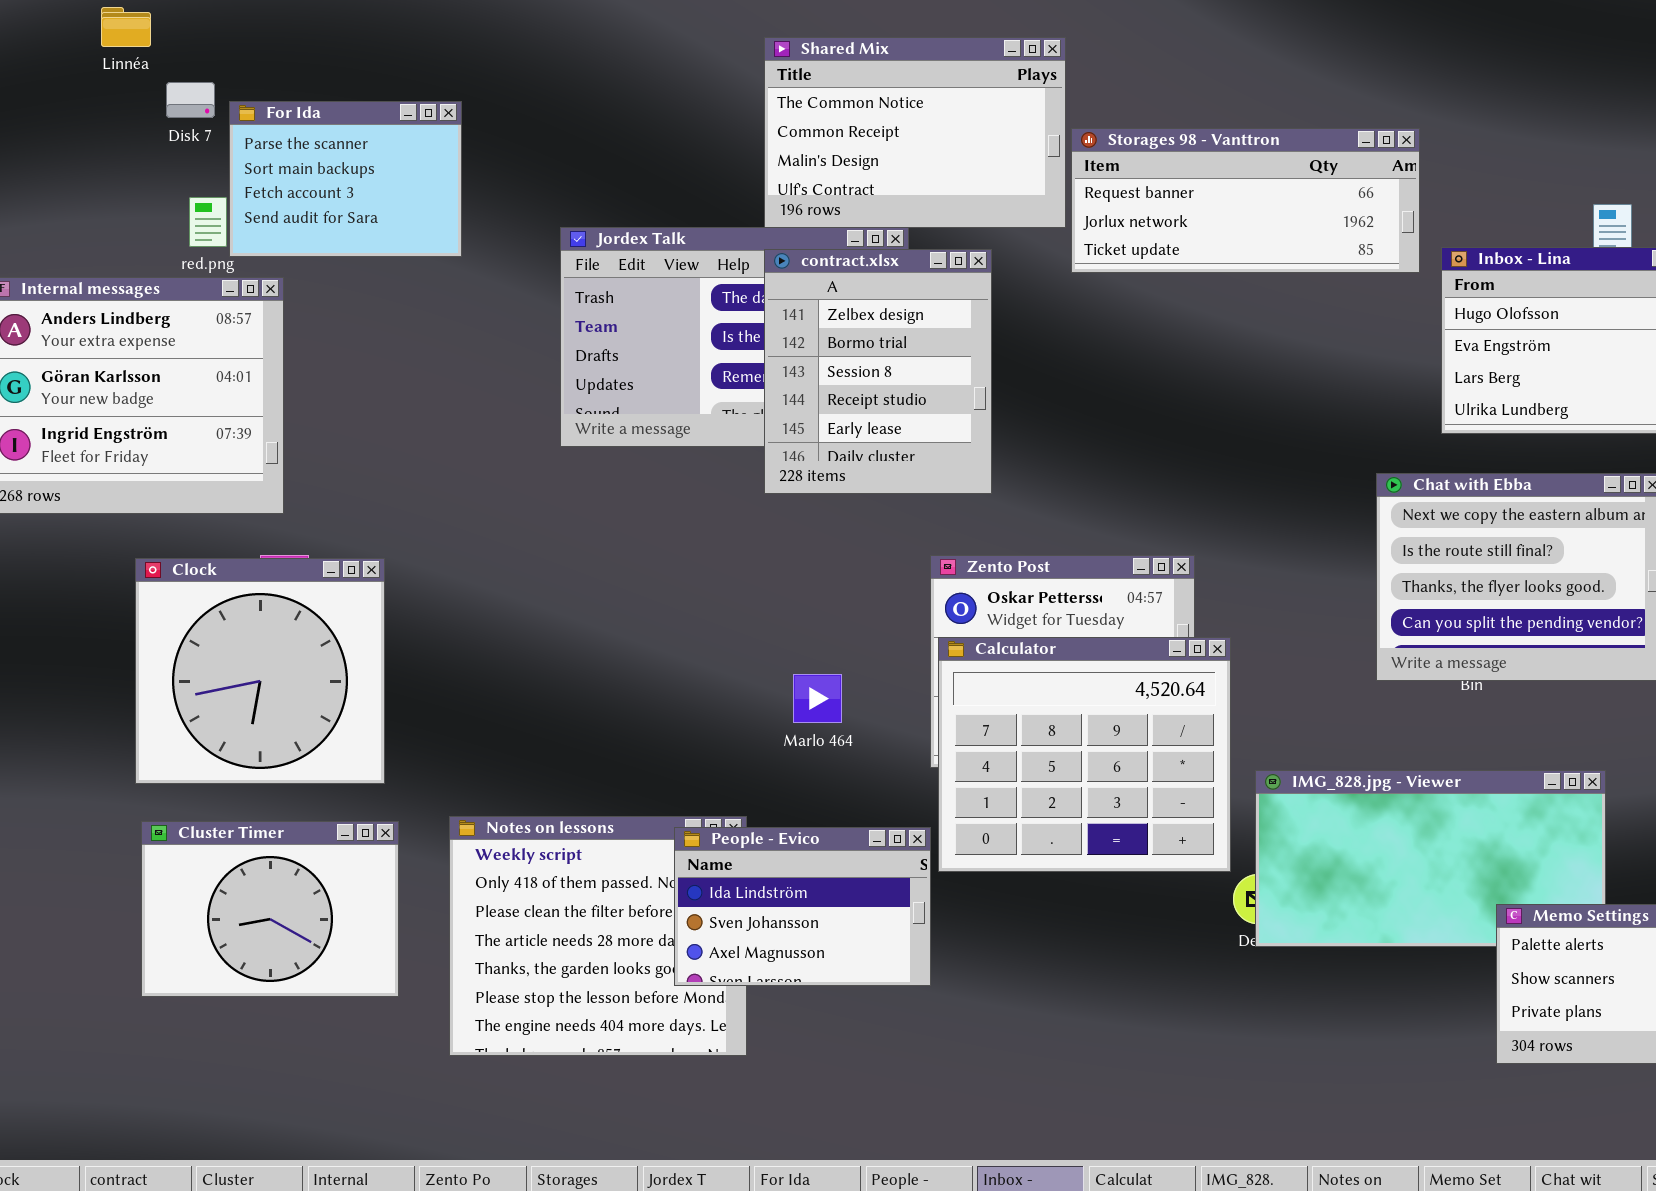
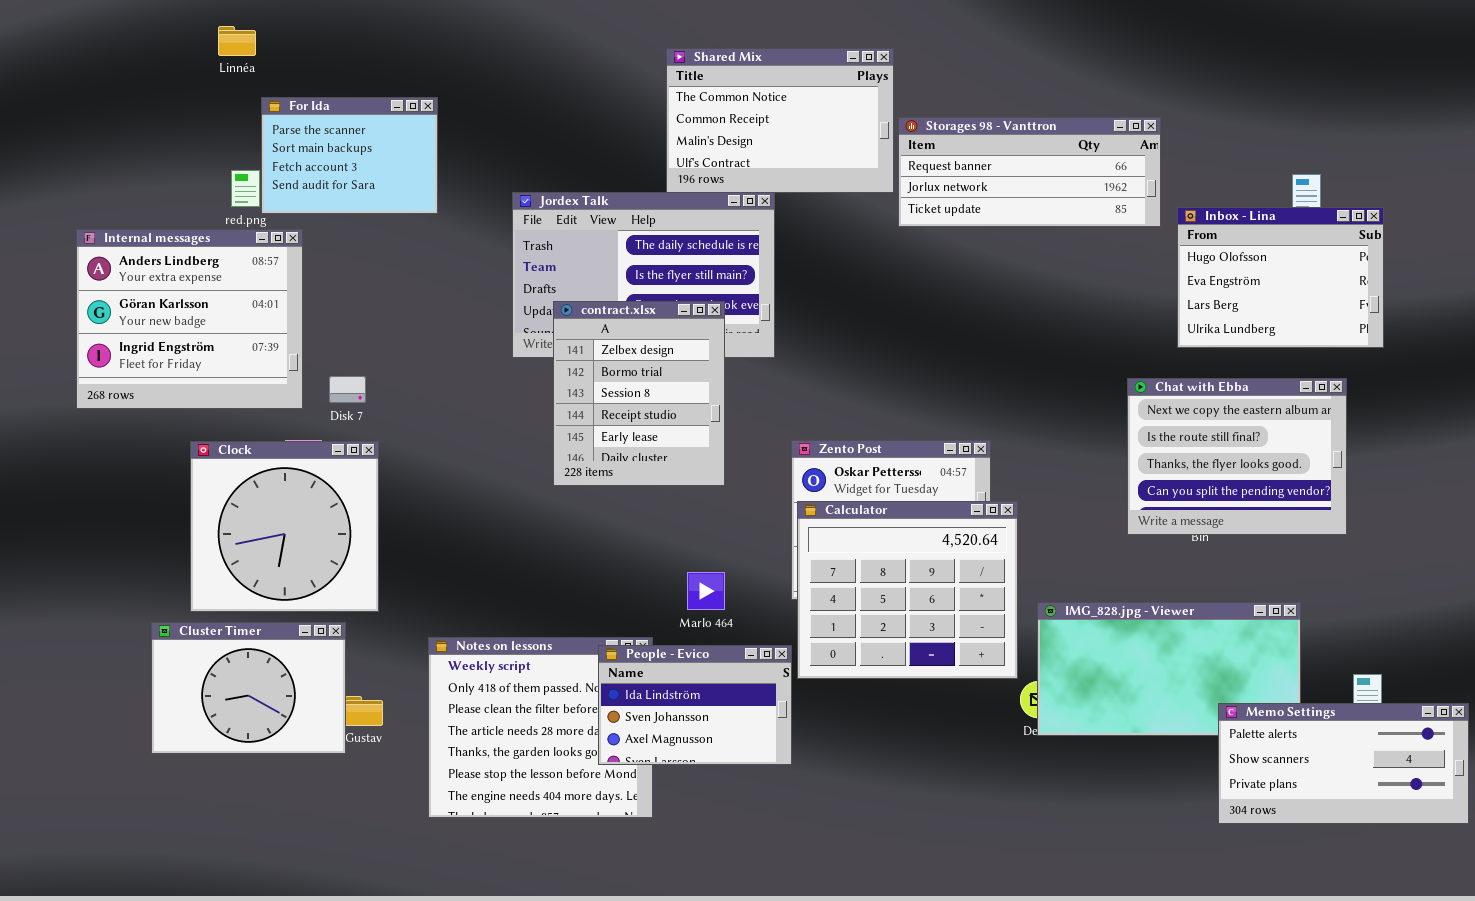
Linnéa: [101,7,151,47] -> [218,26,256,56], moved
Disk 7: [166,82,215,118] -> [329,376,366,403], moved
contract.xlsx: [764,249,992,494] -> [553,301,725,486], moved
Marlo 464: [793,674,842,723] -> [687,572,725,610], moved
Cluster Timer: [141,821,399,997] -> [151,622,346,754], moved

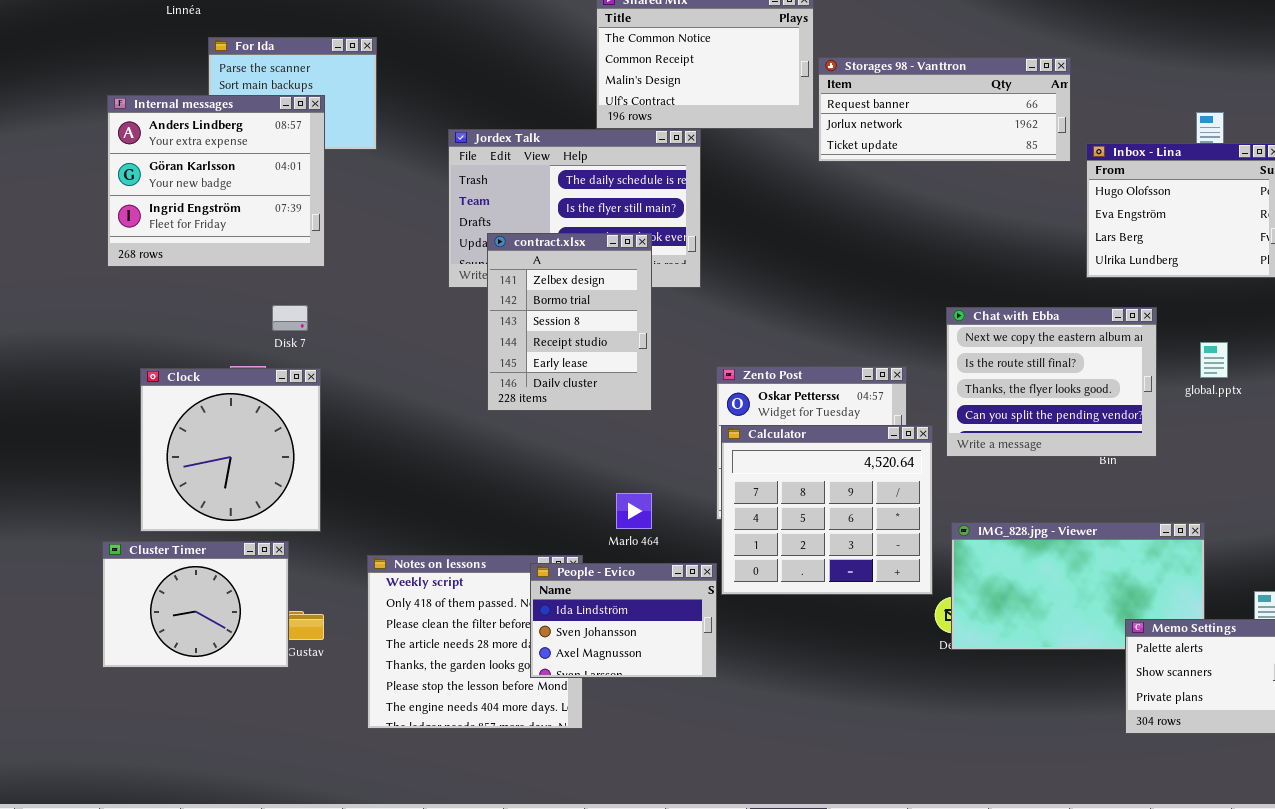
Internal messages: [76,229,303,409] -> [107,95,325,267], moved
Chat with Ebba: [1127,378,1347,535] -> [946,307,1157,457], moved

